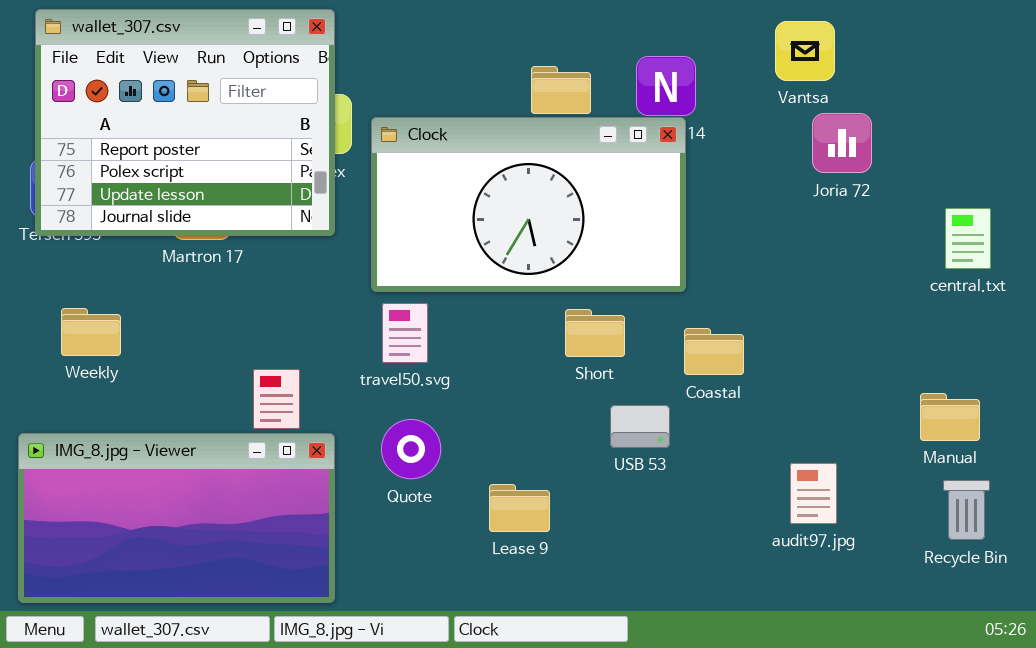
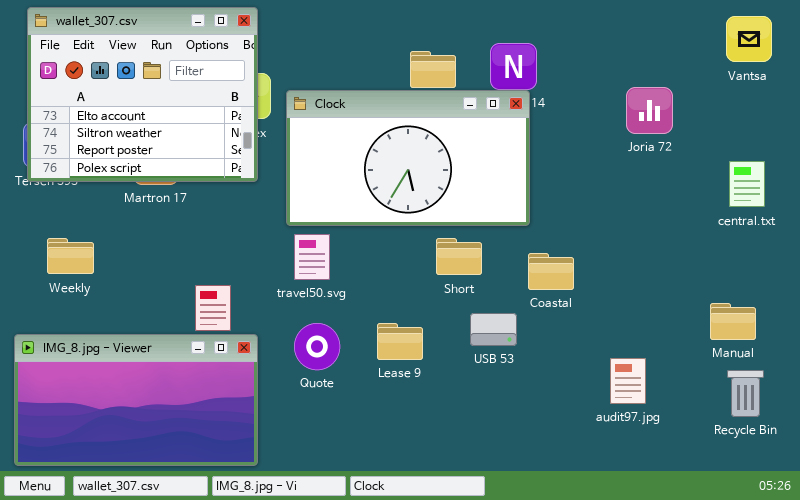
wallet_307.csv: [35,9,335,236] -> [27,7,258,182], scrolled up 2 rows
Vantsa: [775,21,835,81] -> [726,16,772,62], moved
Lease 9: [489,484,550,532] -> [377,323,423,360], moved

